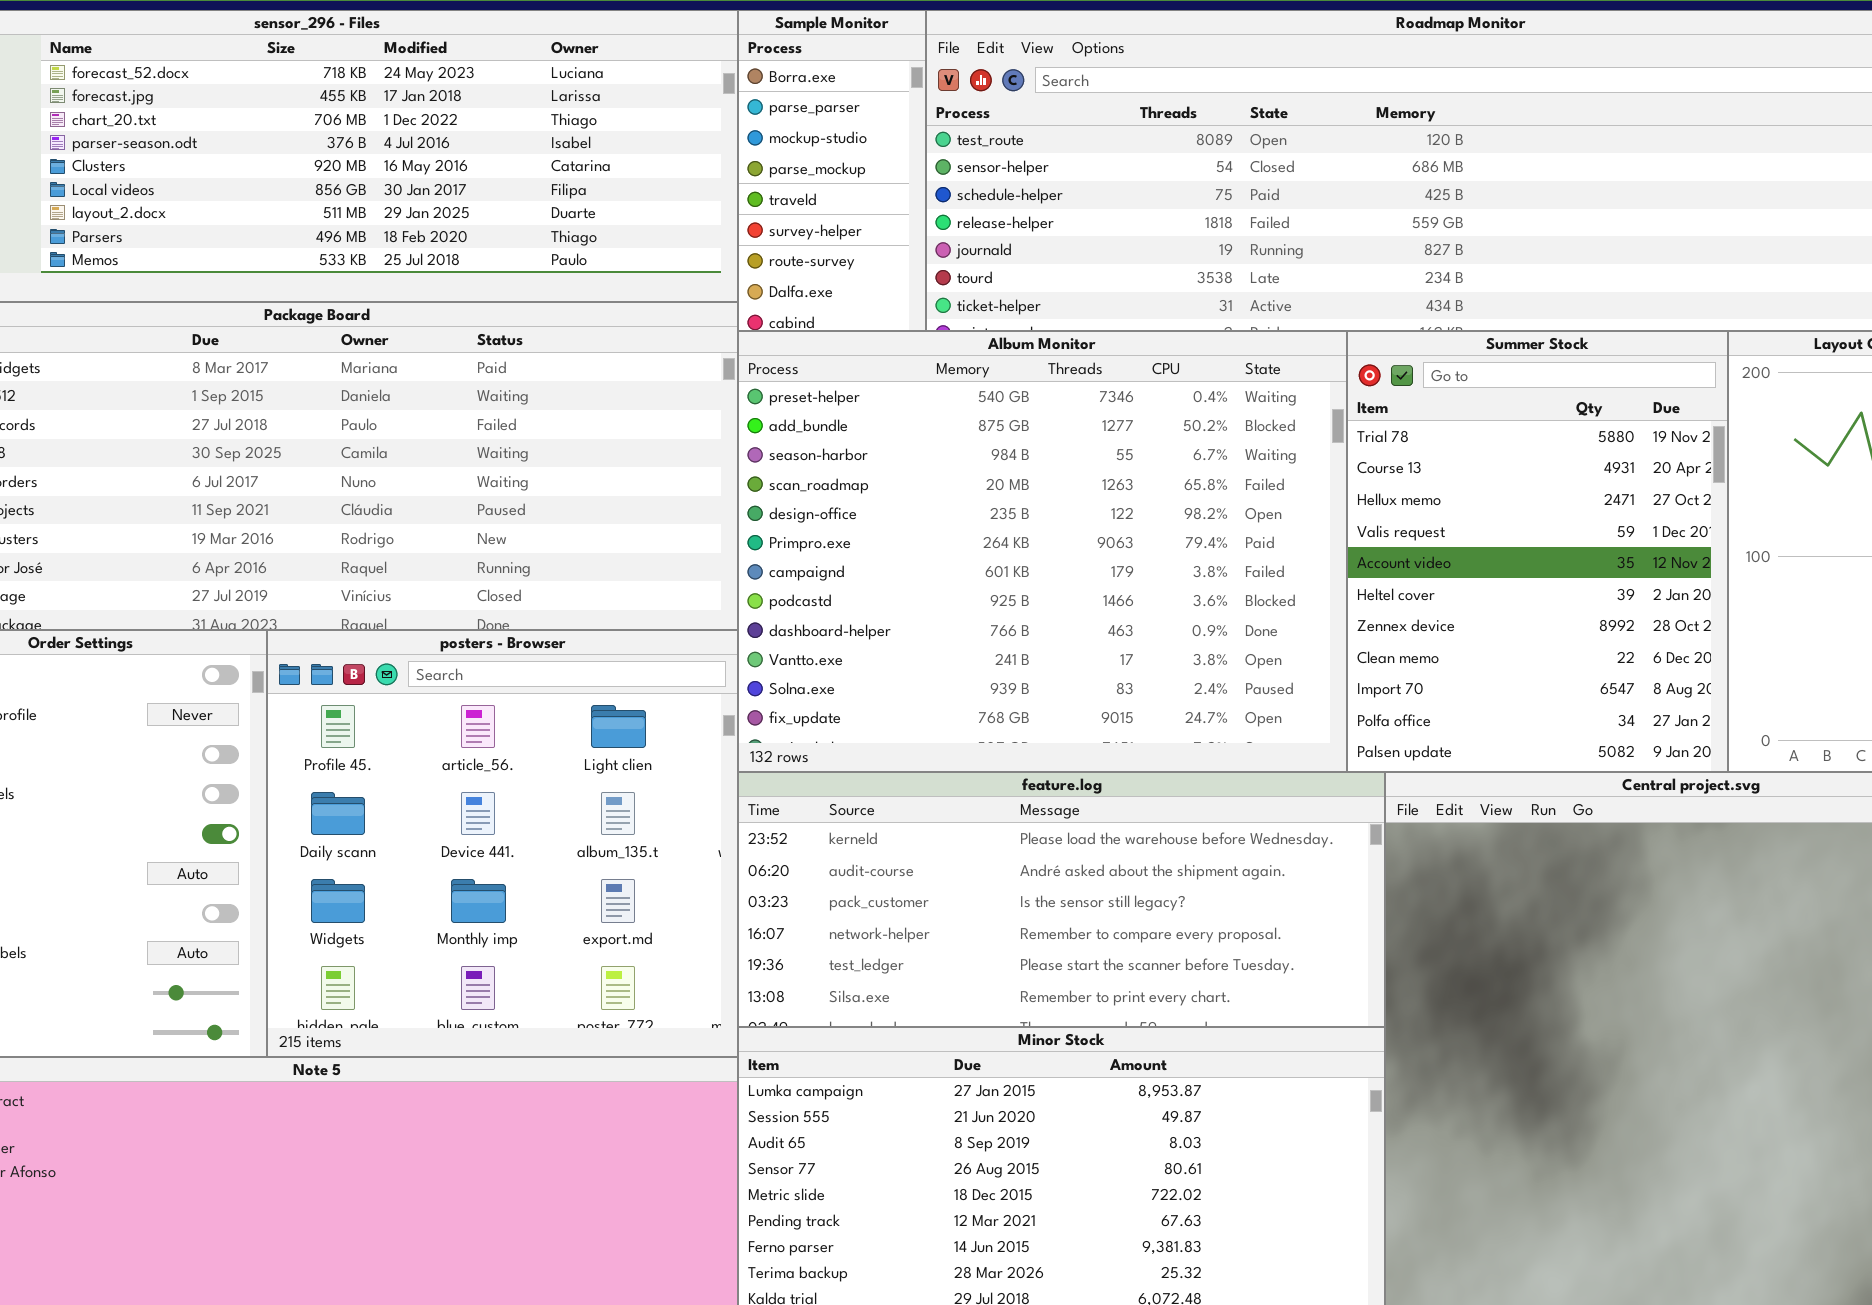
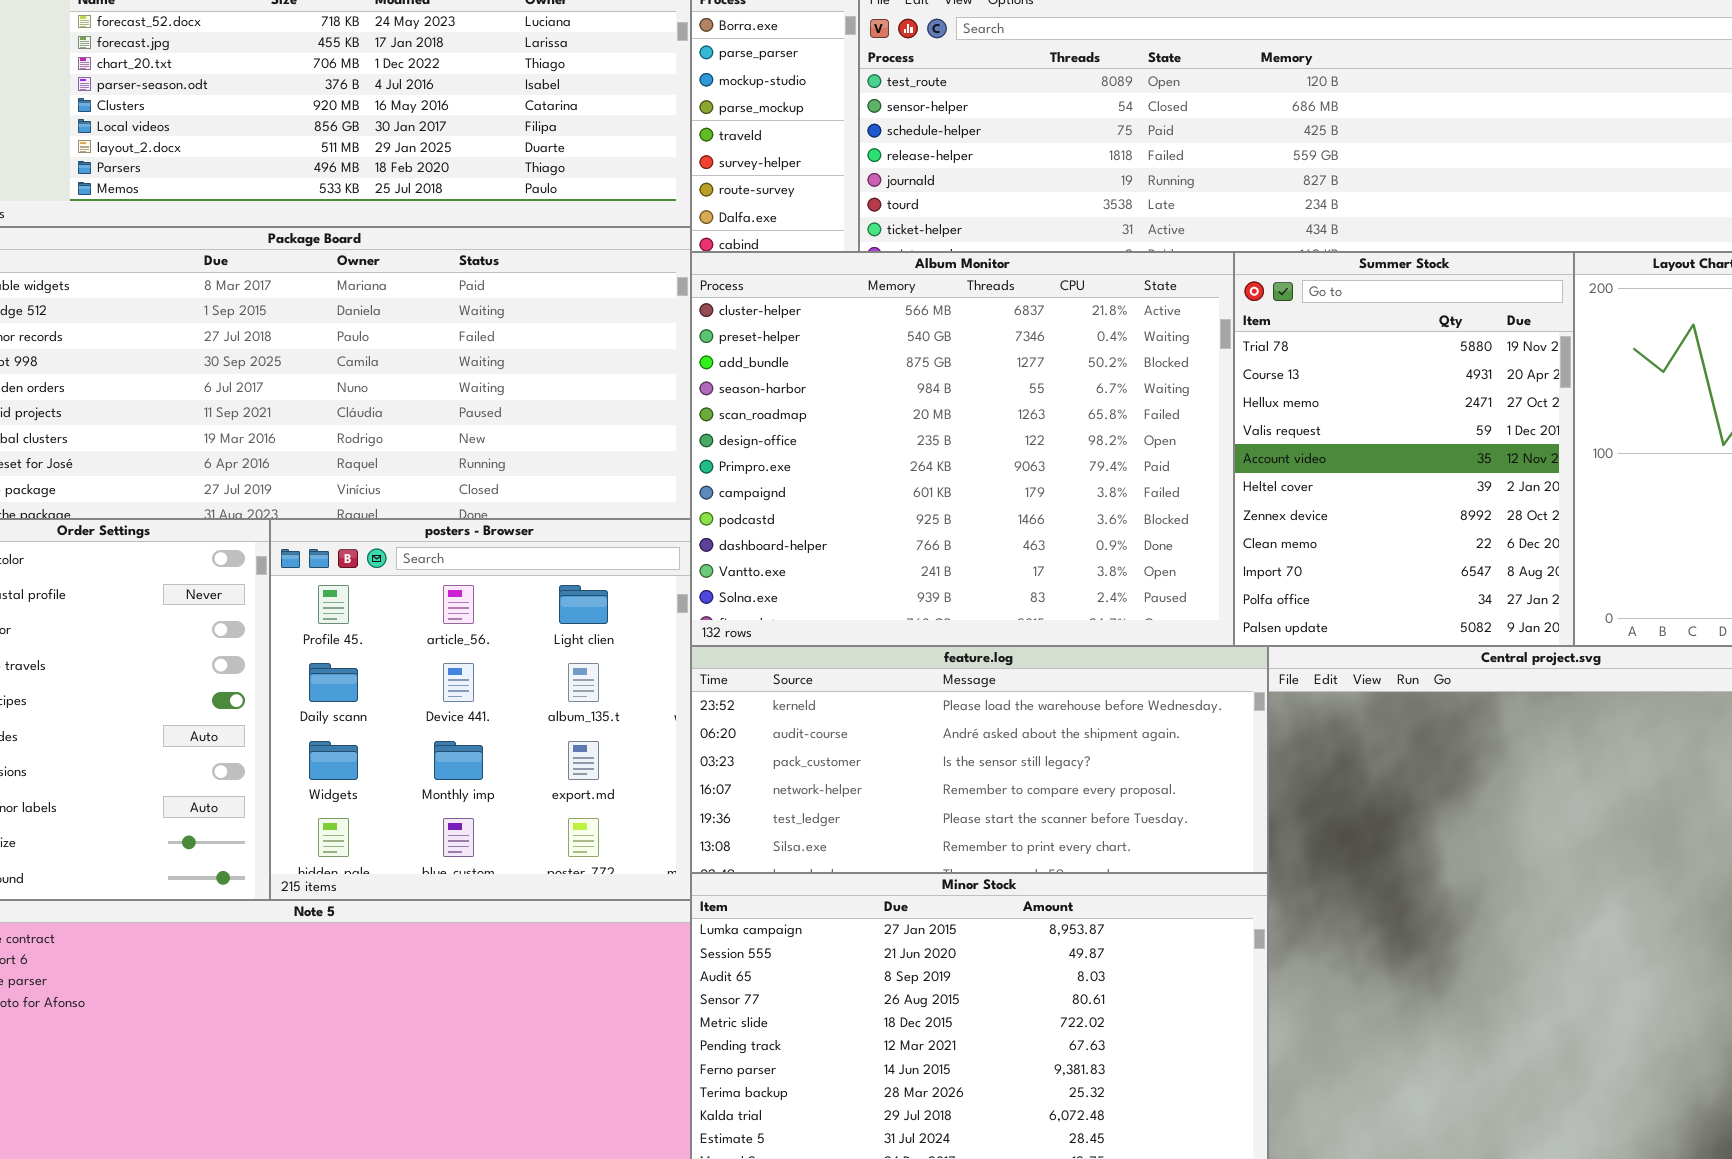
Album Monitor: [738,331,1347,772] -> [691,252,1234,646], scrolled up 1 row

